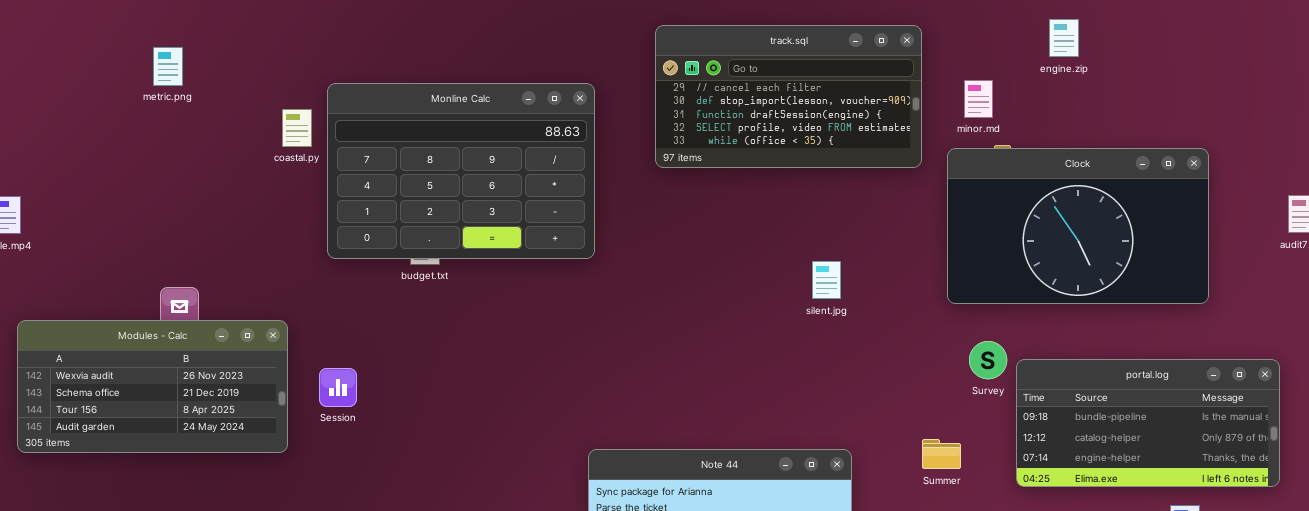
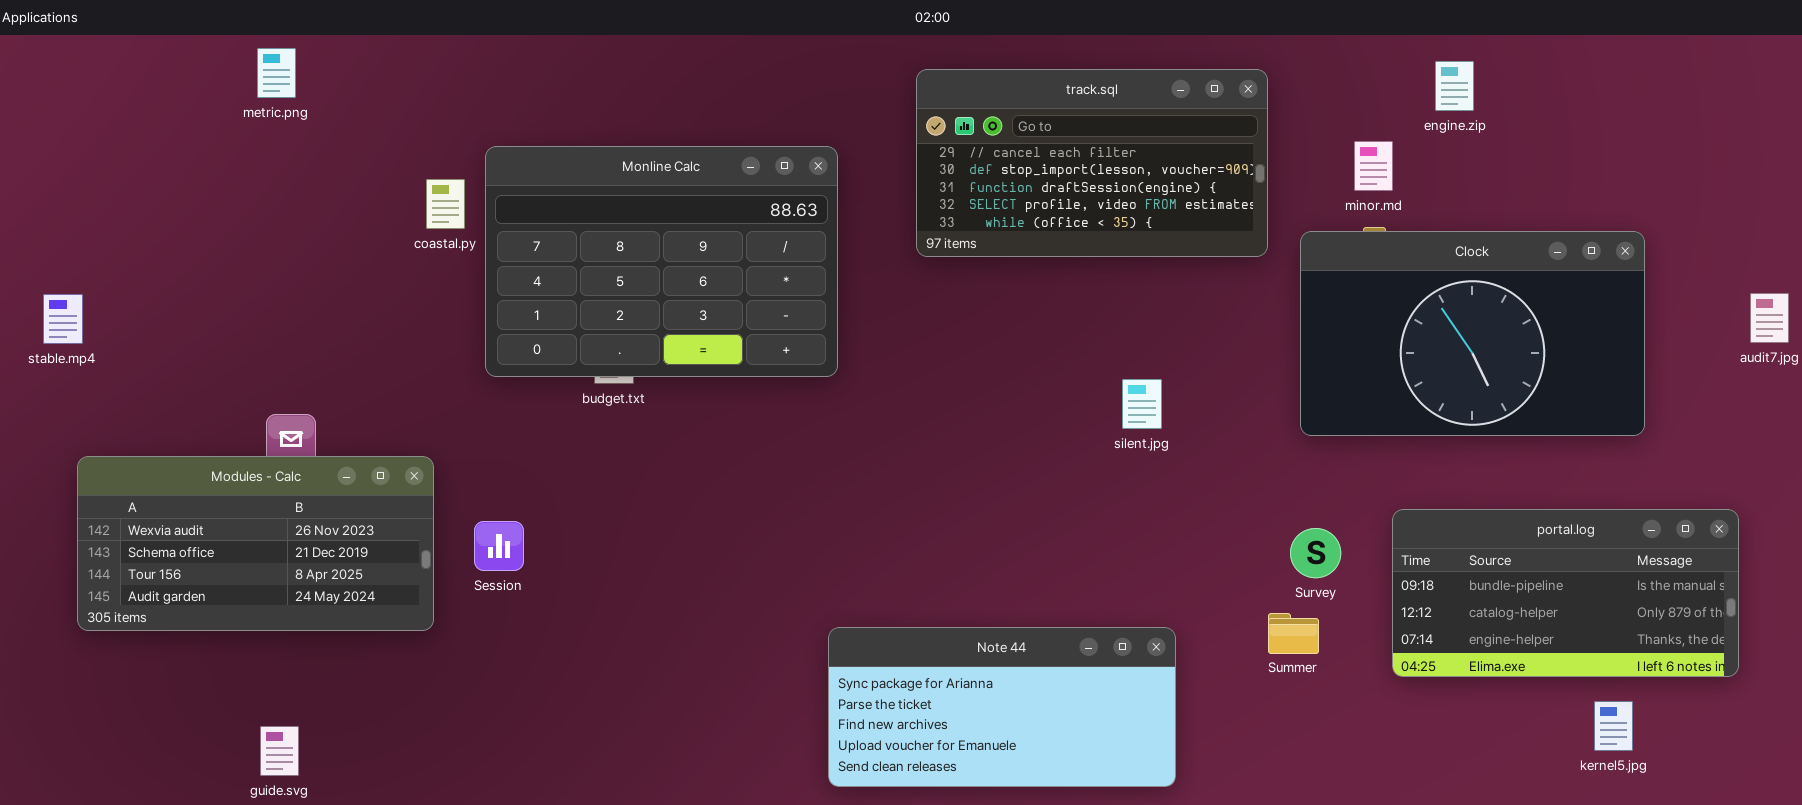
metric.png: [153,47,183,86] -> [257,48,296,98], moved
minor.md: [964,80,993,118] -> [1354,141,1393,191], moved
Survey: [969,341,1007,379] -> [1290,528,1341,578], moved

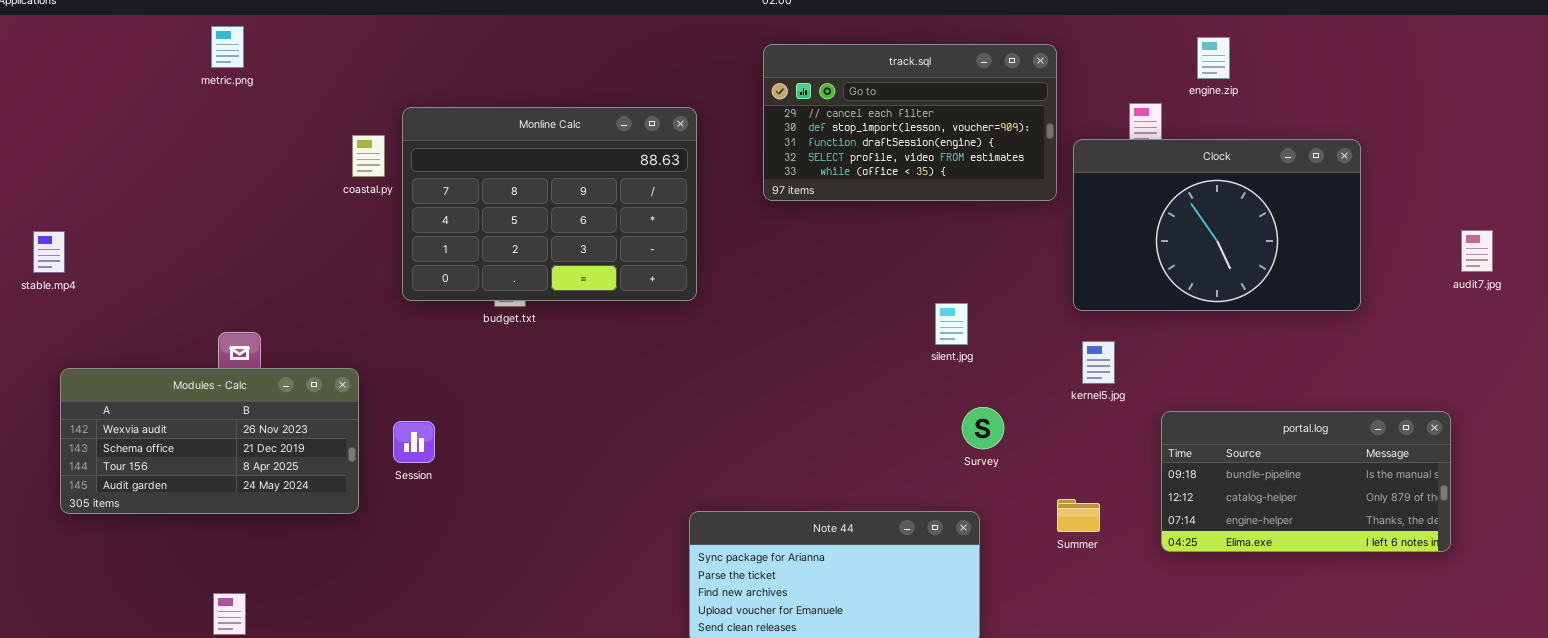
Clock: [1300,231,1645,436] -> [1073,139,1361,311], moved
Survey: [1290,528,1341,578] -> [962,407,1004,449], moved
kernel5.jpg: [1594,701,1633,751] -> [1082,341,1115,384], moved

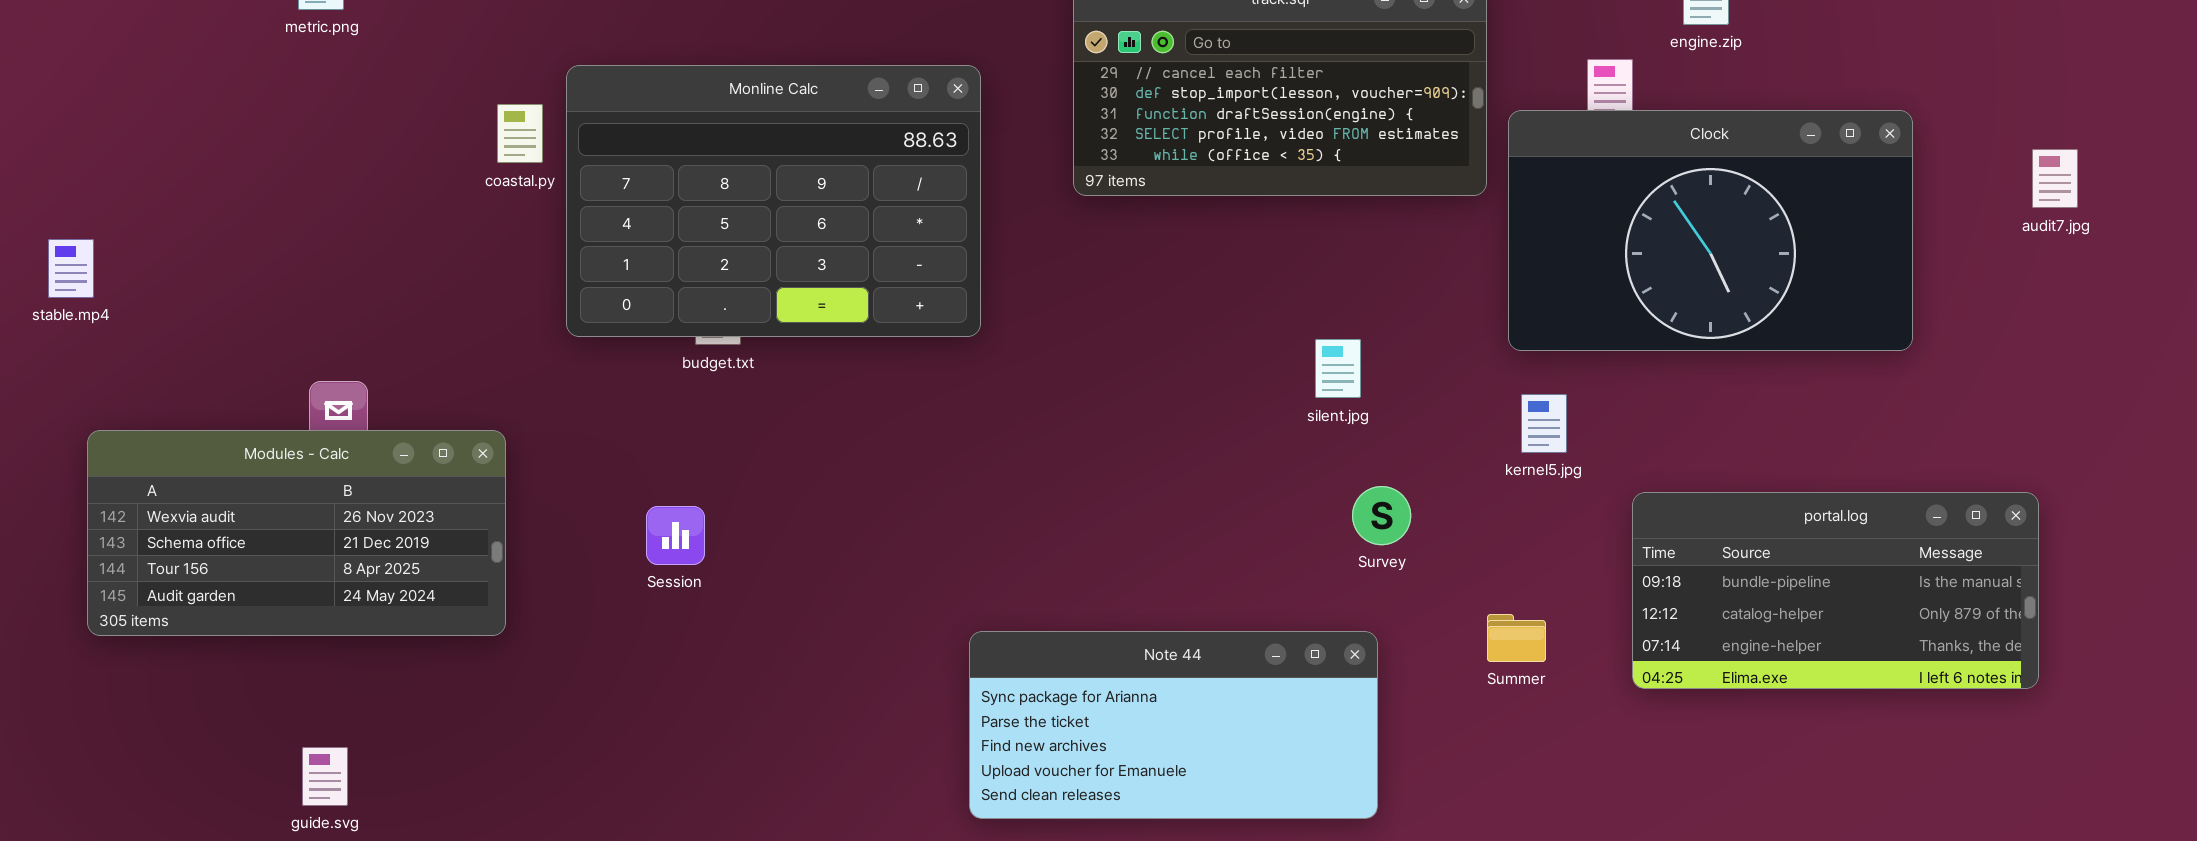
audit7.jpg: [1461,230,1493,272] -> [2032,149,2078,208], moved
Session: [393,421,435,463] -> [646,506,705,565], moved

